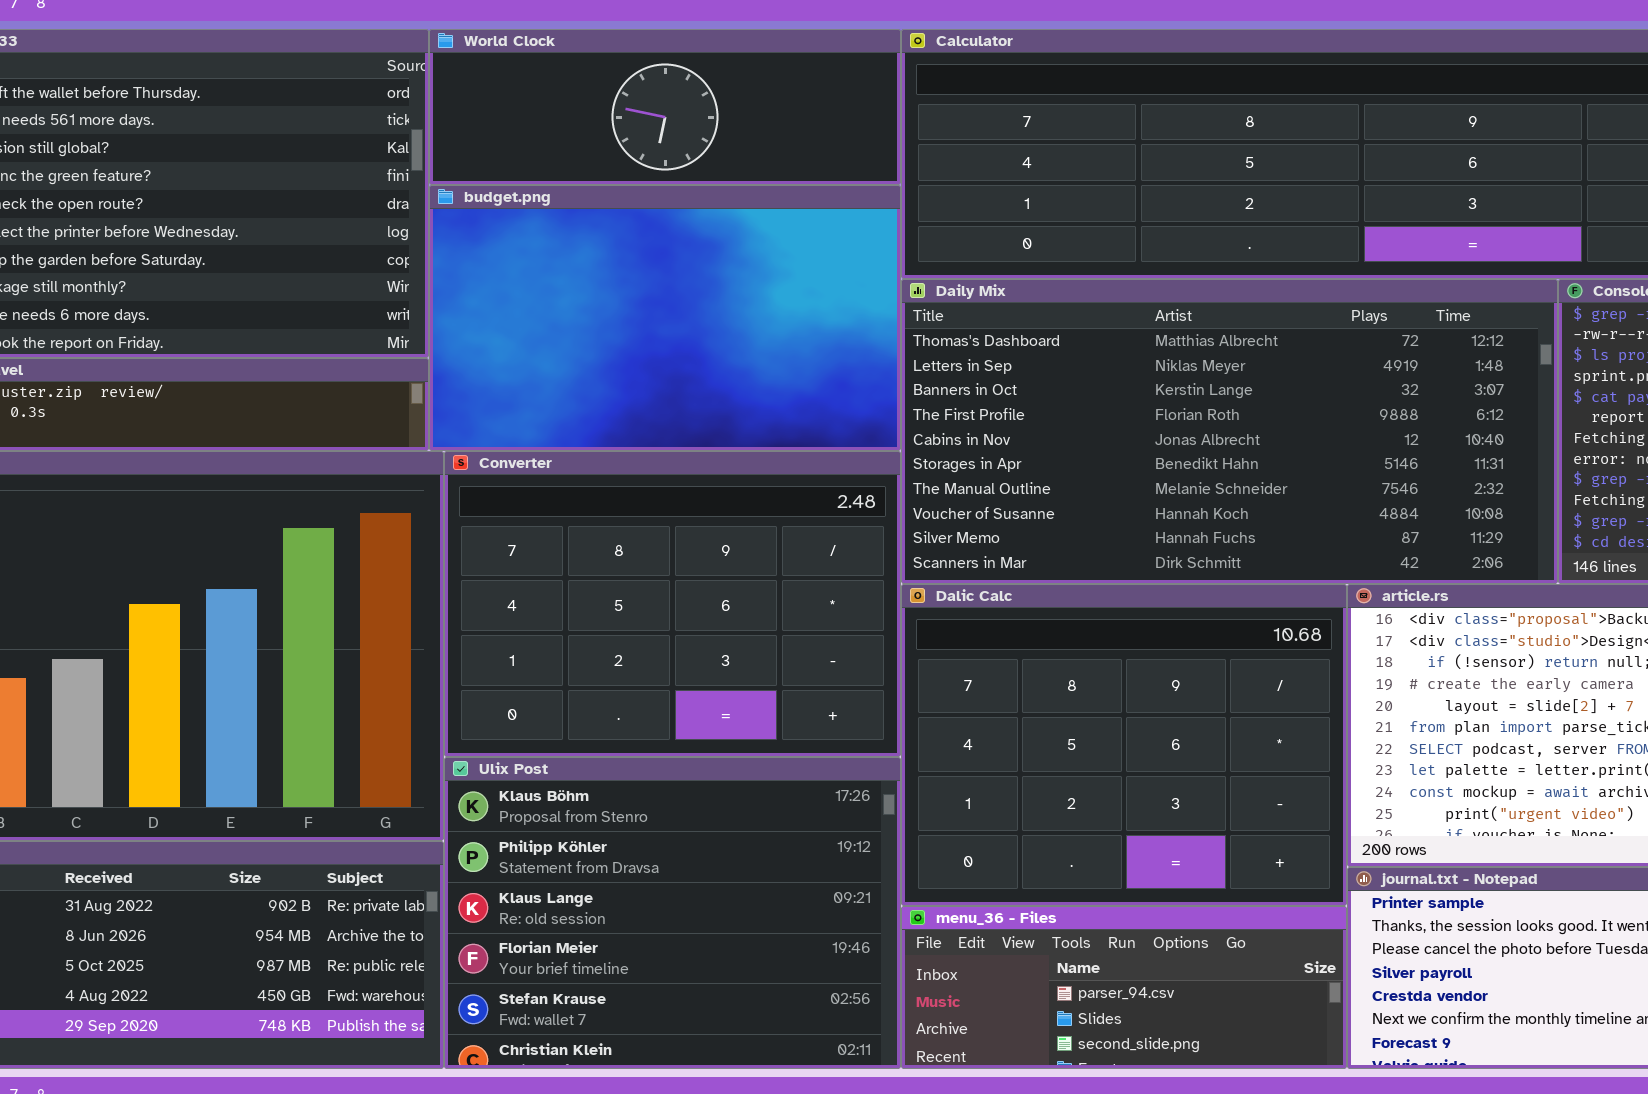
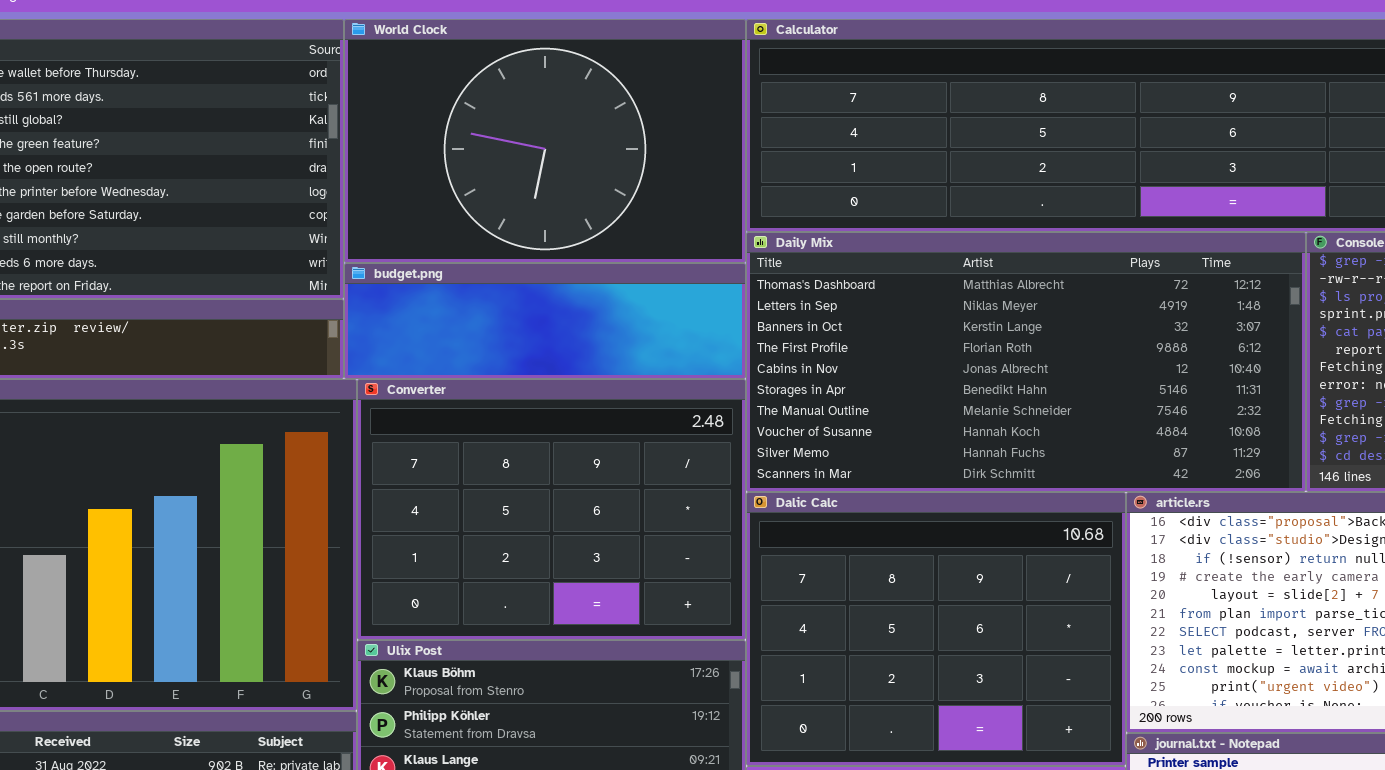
World Clock: [429,29,901,185] -> [344,19,746,263], resized
budget.png: [429,185,901,451] -> [344,263,746,379], resized

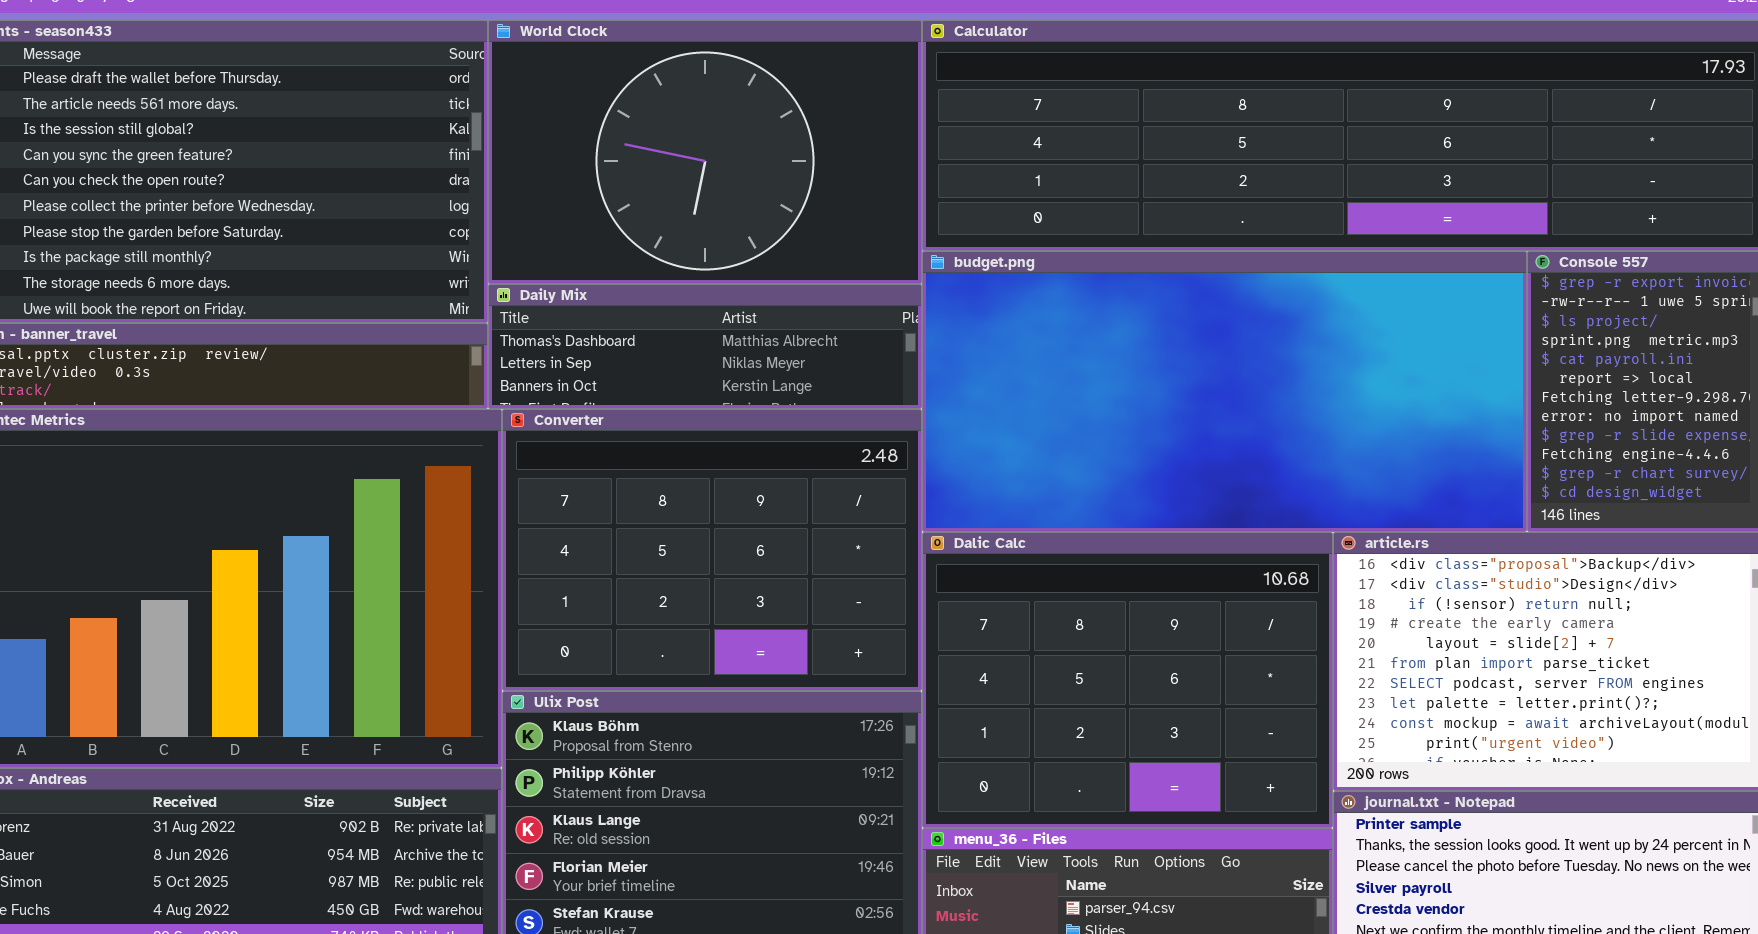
Daily Mix: [746,232,1306,492] -> [488,284,922,409], moved, resized
budget.png: [344,263,746,379] -> [922,251,1527,532], moved, resized

